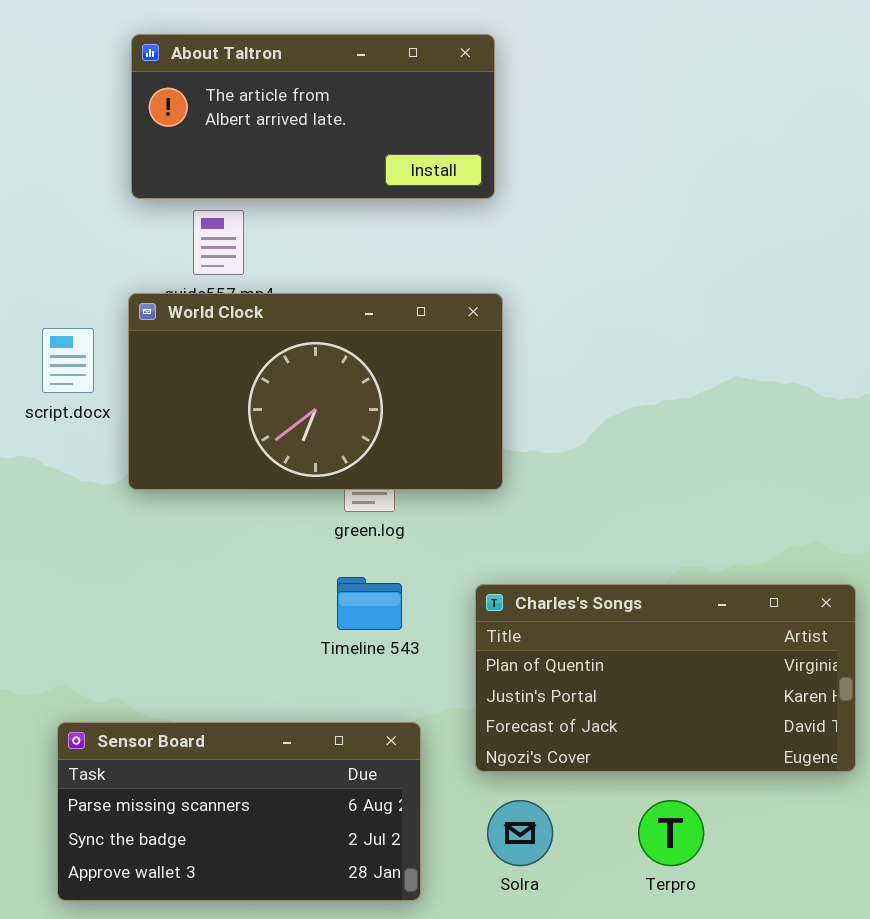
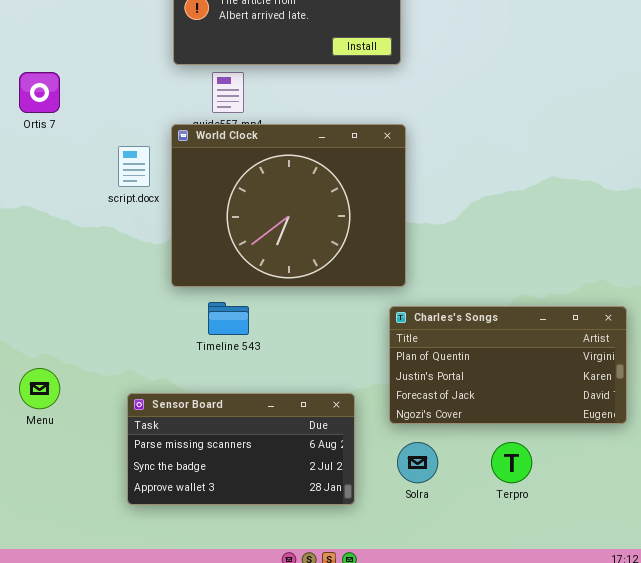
World Clock: [128,293,503,490] -> [171,124,406,287], resized
Timeline 543: [337,577,402,630] -> [208,302,249,335], moved

